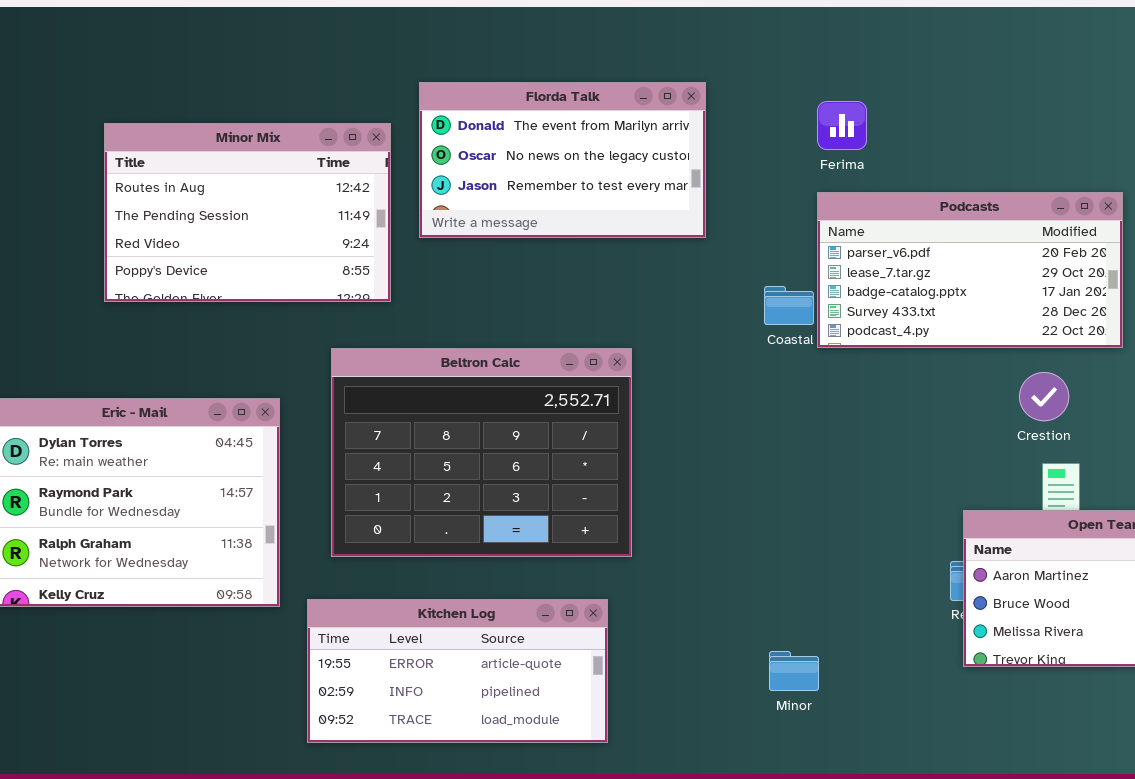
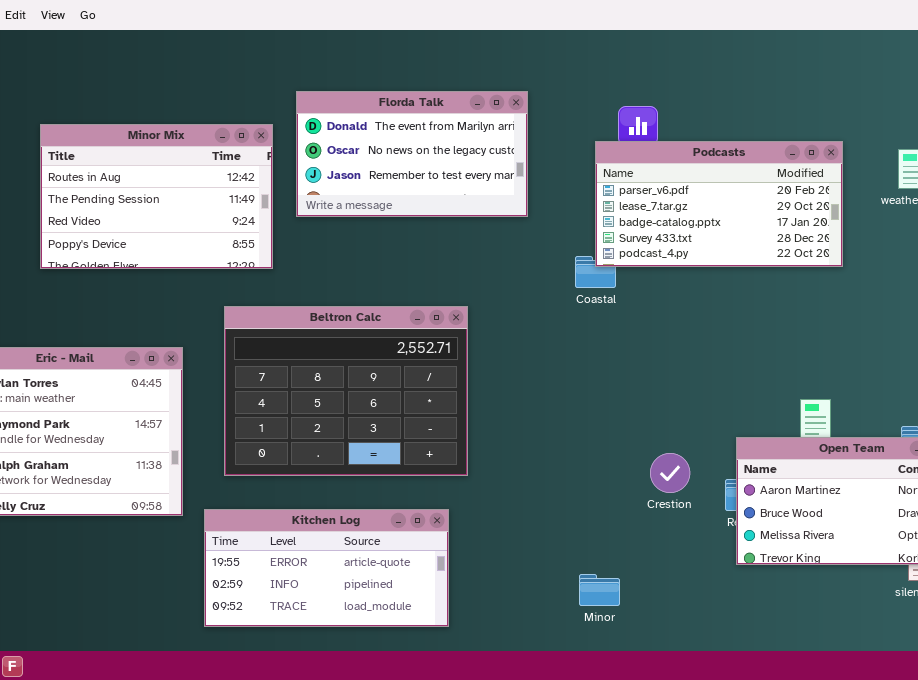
Podcasts: [817,192,1123,348] -> [595,141,843,267], moved
Crestion: [1019,372,1069,421] -> [650,453,690,493], moved
Minor: [769,651,819,691] -> [579,574,620,606], moved

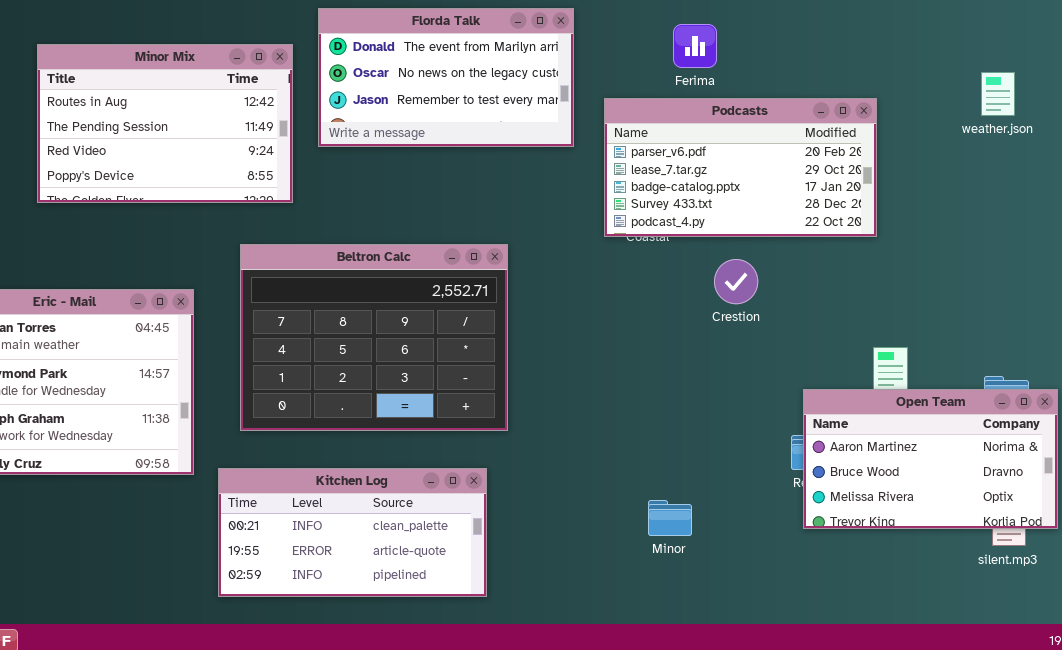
Podcasts: [595,141,843,267] -> [604,98,877,237], moved
Crestion: [650,453,690,493] -> [714,259,758,304], moved
Kitchen Log: [204,509,449,627] -> [218,468,487,597], scrolled up 1 row
Minor: [579,574,620,606] -> [648,500,692,536], moved

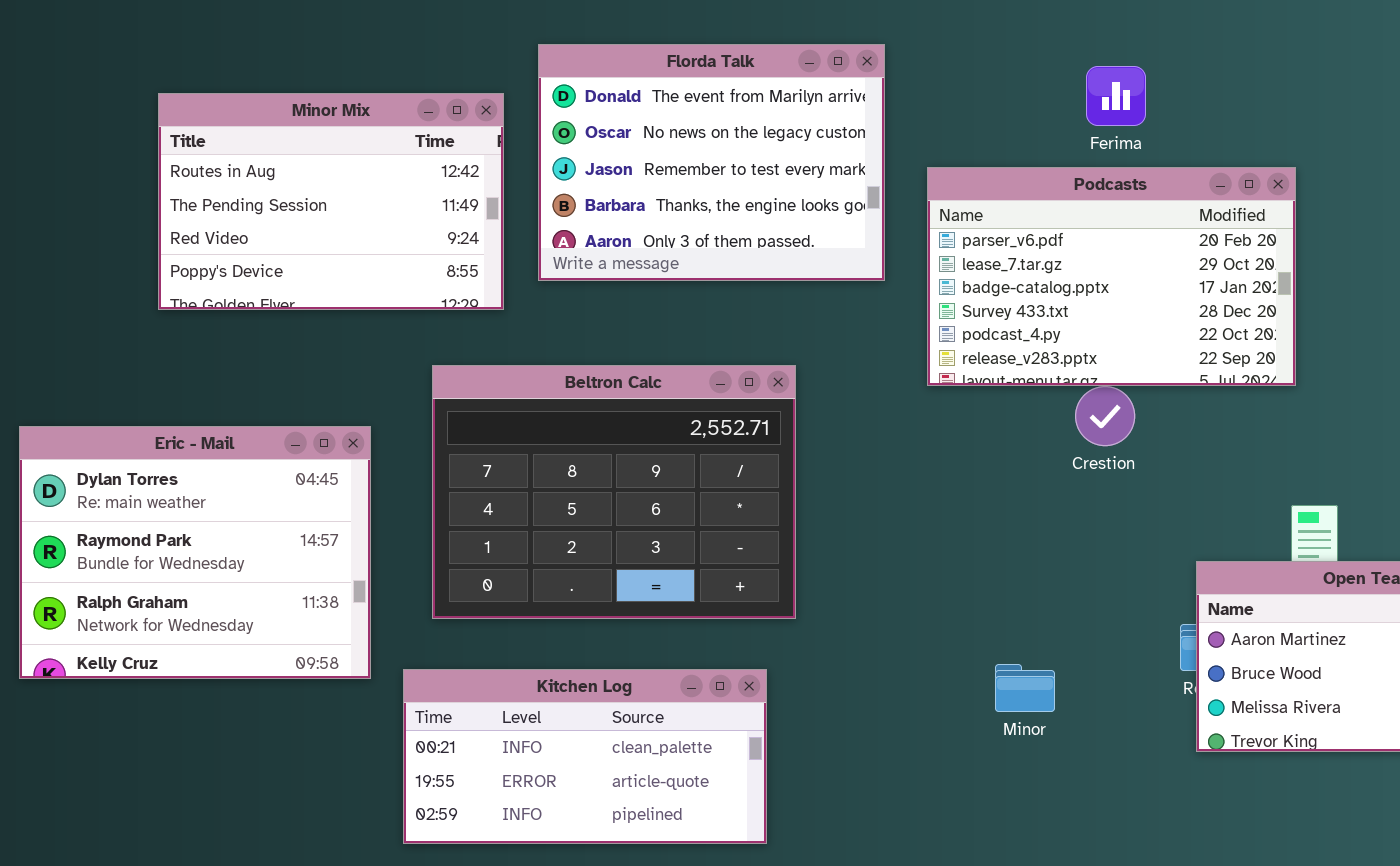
Florda Talk: [318,8,574,147] -> [538,44,885,281], resized
Ferima: [673,24,717,68] -> [1086,66,1146,126], moved
Podcasts: [604,98,877,237] -> [927,167,1296,386], resized
Minor: [648,500,692,536] -> [995,664,1055,712], moved

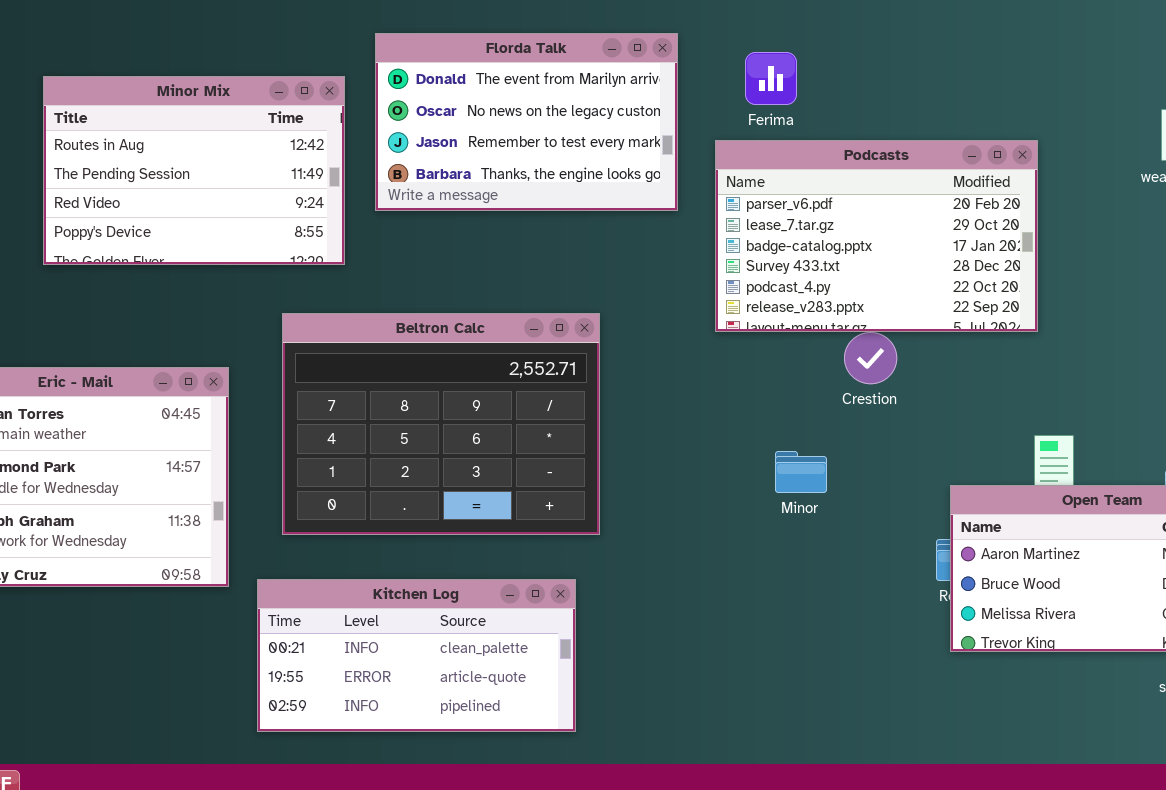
Florda Talk: [538,44,885,281] -> [375,33,678,211], resized
Ferima: [1086,66,1146,126] -> [745,52,797,105], moved
Minor: [995,664,1055,712] -> [775,451,827,493], moved

